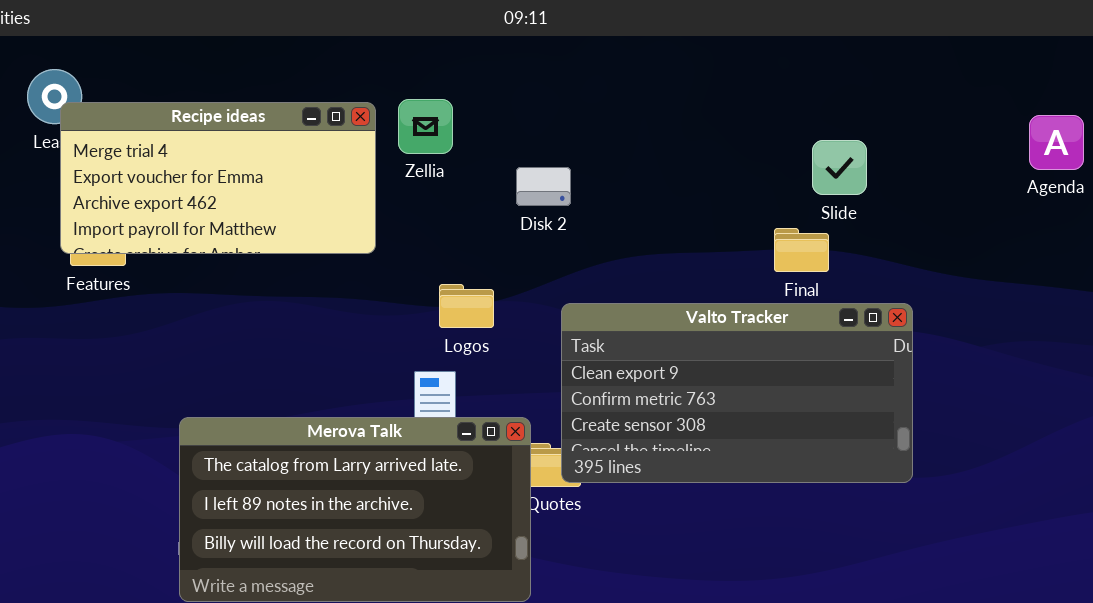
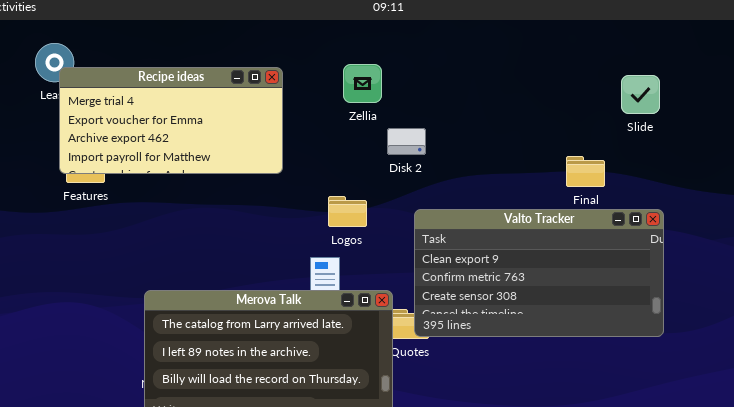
Zellia: [398,99,453,154] -> [343,64,382,103], moved
Slide: [812,140,867,195] -> [621,75,660,114], moved
Disk 2: [516,167,571,206] -> [387,128,426,155], moved

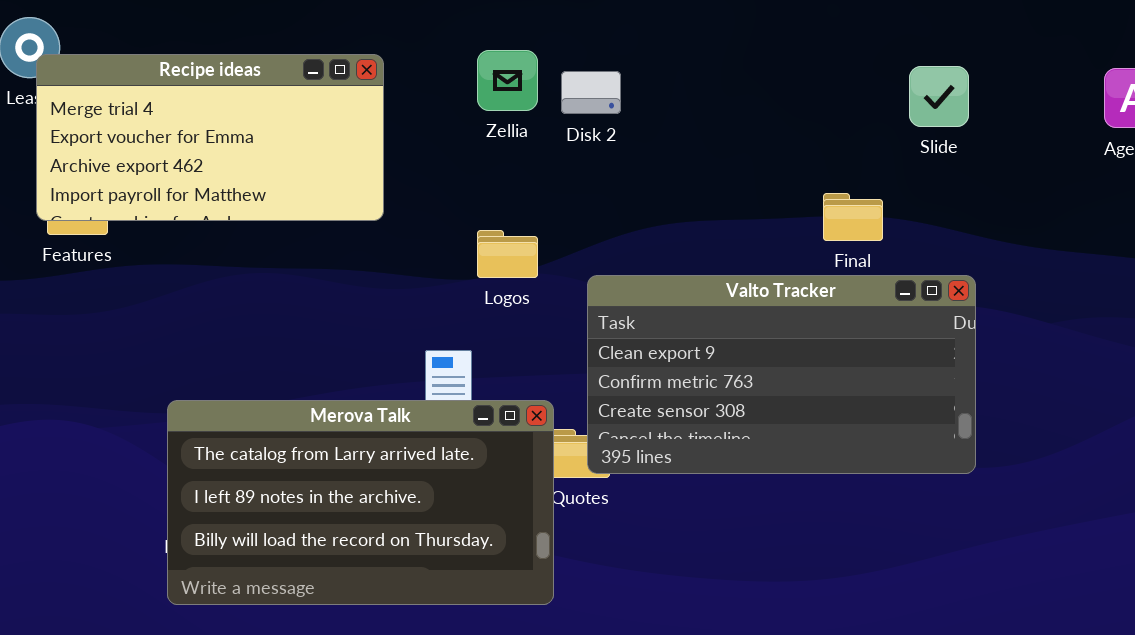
Disk 2: [387,128,426,155] -> [561,71,621,114], moved
Logos: [328,196,367,227] -> [477,230,538,278], moved

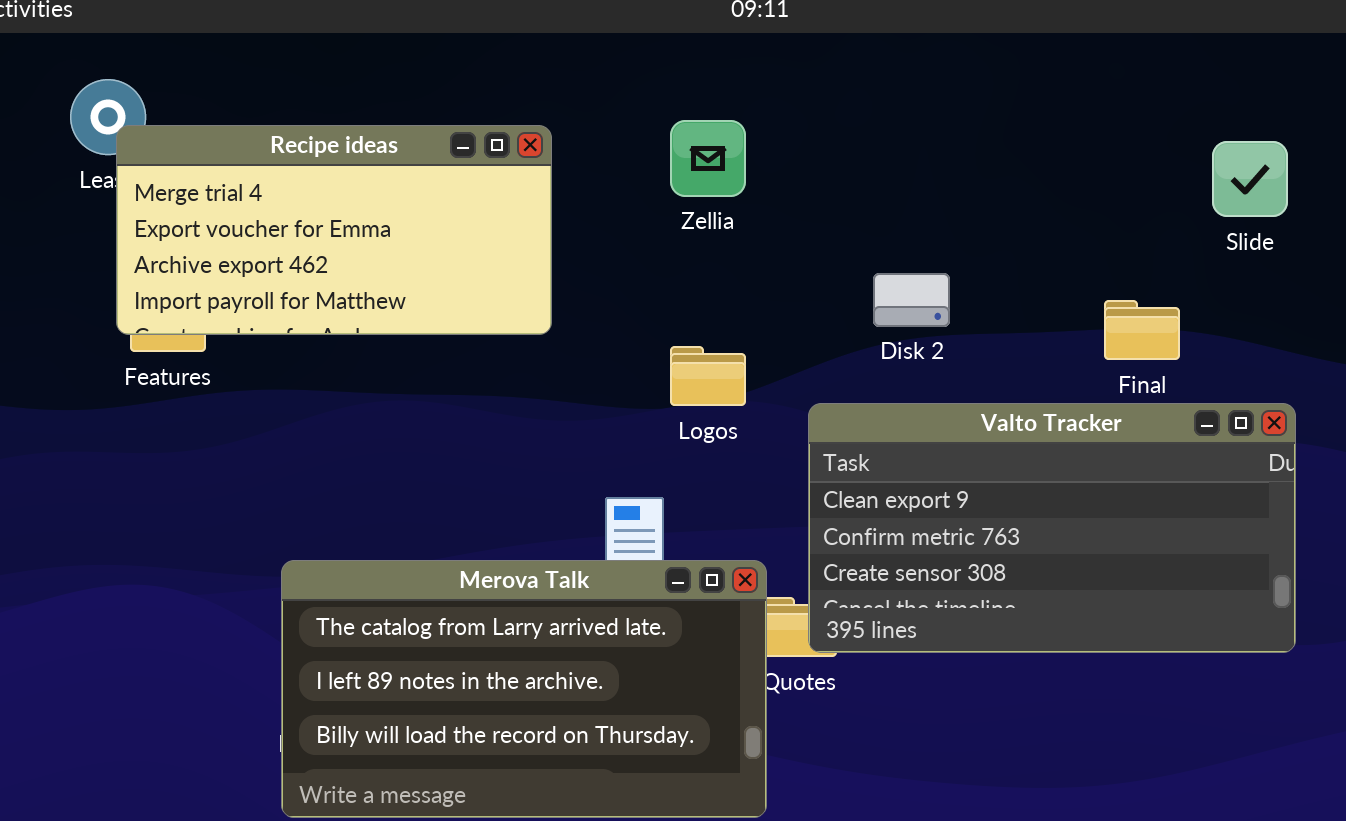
Disk 2: [561,71,621,114] -> [873,273,950,327], moved

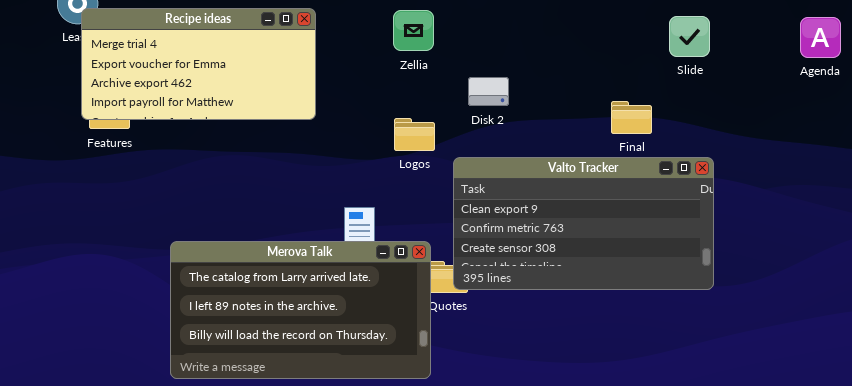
Zellia: [670,120,746,197] -> [393,10,434,51], moved
Disk 2: [873,273,950,327] -> [468,77,509,106], moved
Logos: [670,346,746,406] -> [394,118,435,151], moved

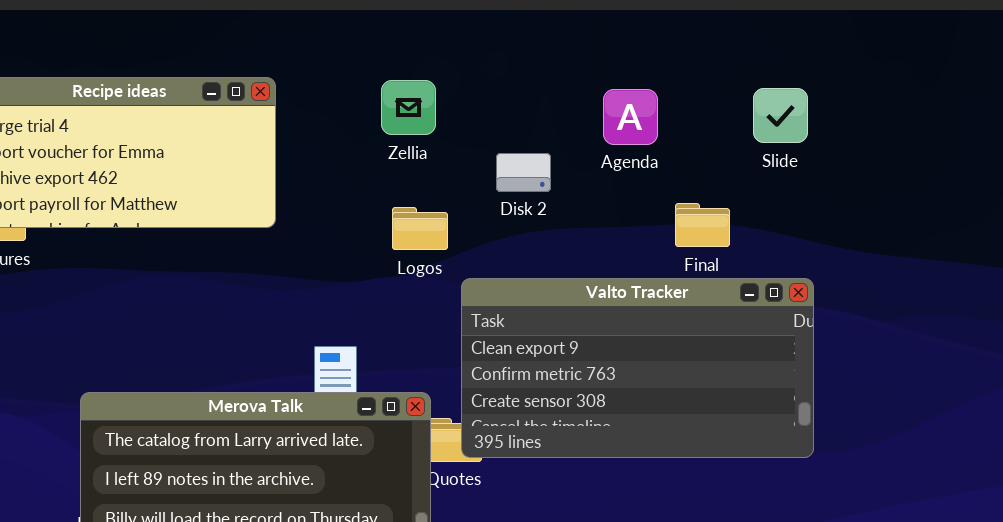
Agenda: [800,17,841,58] -> [603,89,658,145], moved
Disk 2: [468,77,509,106] -> [496,153,551,192], moved
Logos: [394,118,435,151] -> [392,207,448,250], moved

